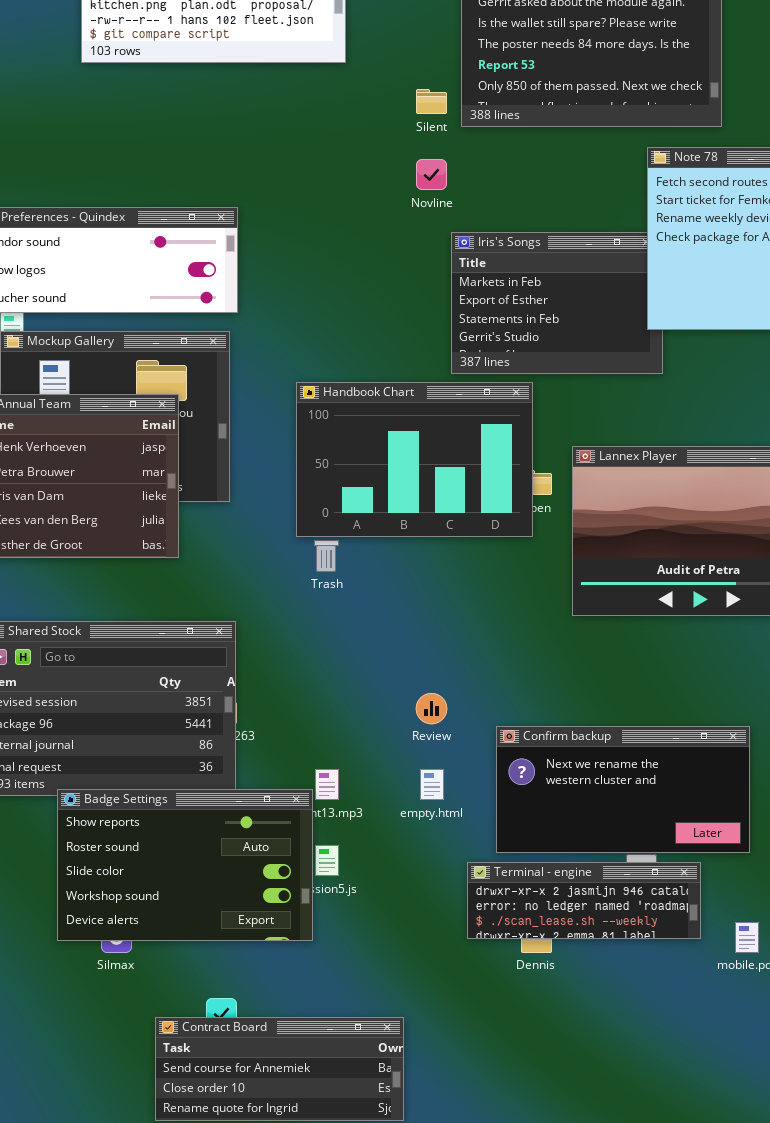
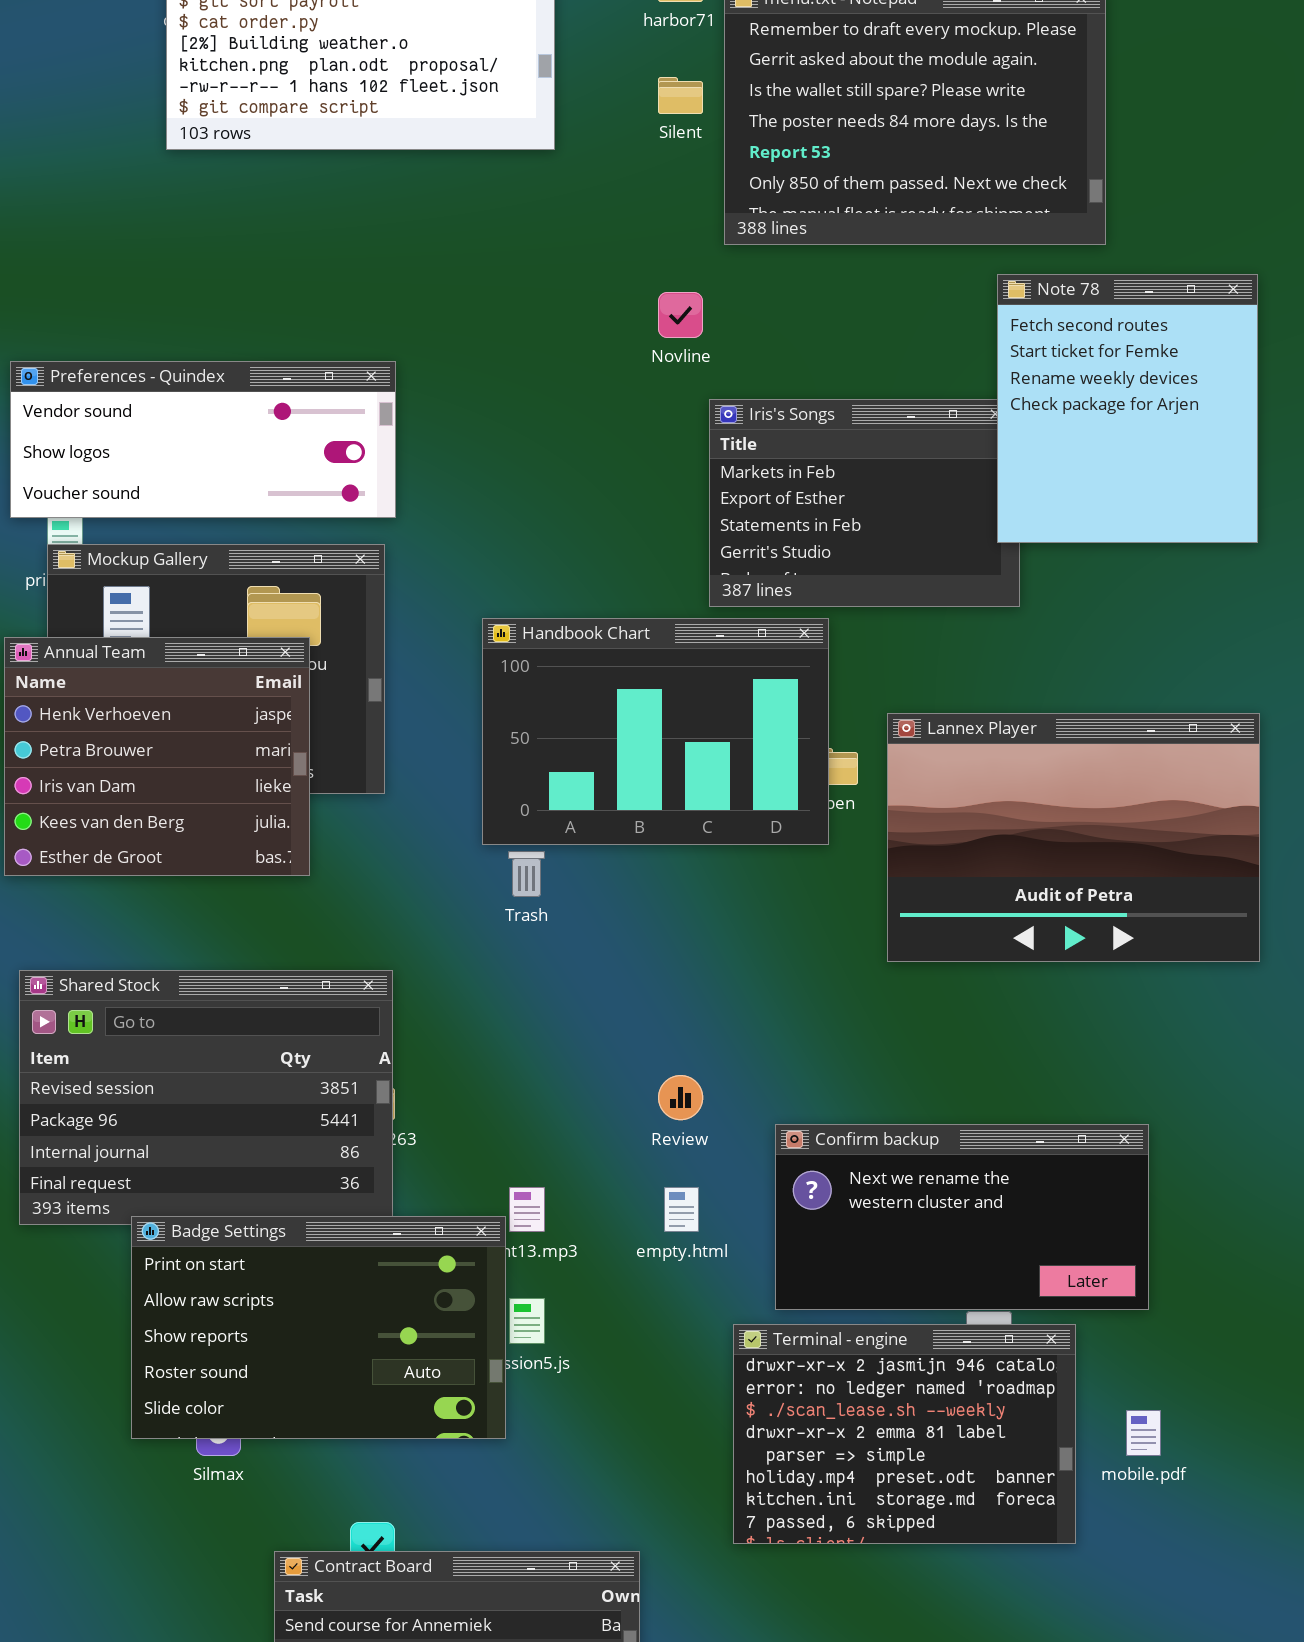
Silent: [416,89,447,114] -> [658,77,703,114], moved
Badge Settings: [57,789,313,941] -> [131,1216,506,1439], scrolled up 2 rows
Terminal - engine: [467,862,701,939] -> [733,1324,1076,1544], resized

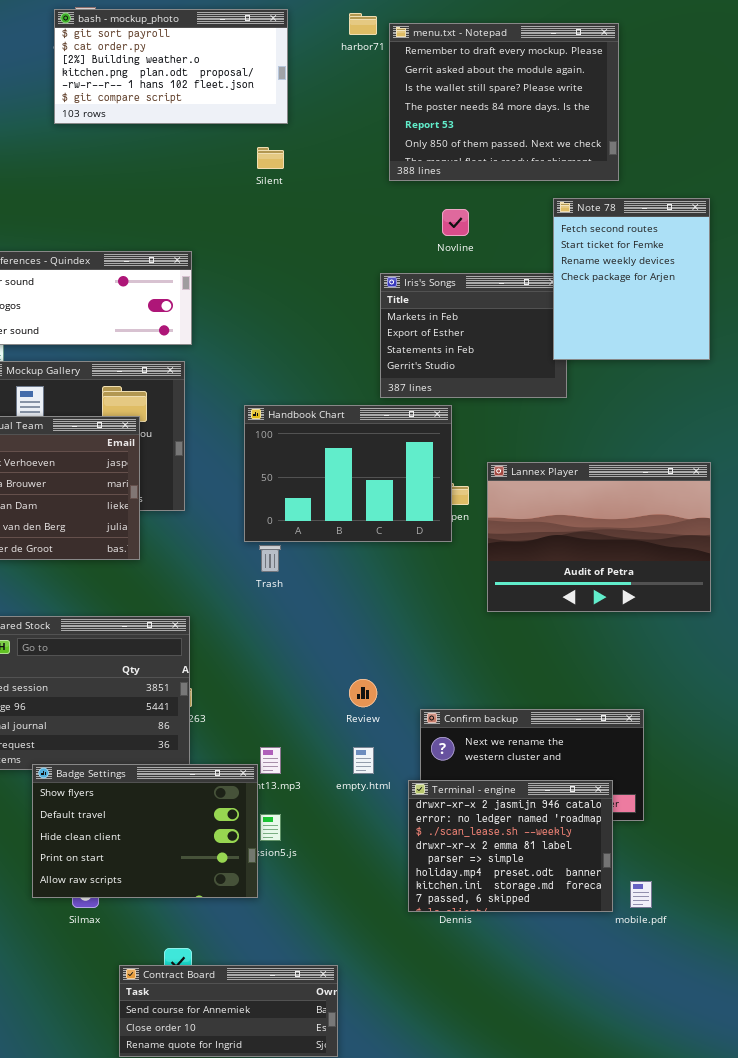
Silent: [658,77,703,114] -> [257,147,284,169], moved
Novline: [658,292,703,338] -> [442,209,469,236], moved
Badge Settings: [131,1216,506,1439] -> [32,764,258,898], scrolled up 3 rows
Terminal - engine: [733,1324,1076,1544] -> [408,780,613,912], moved

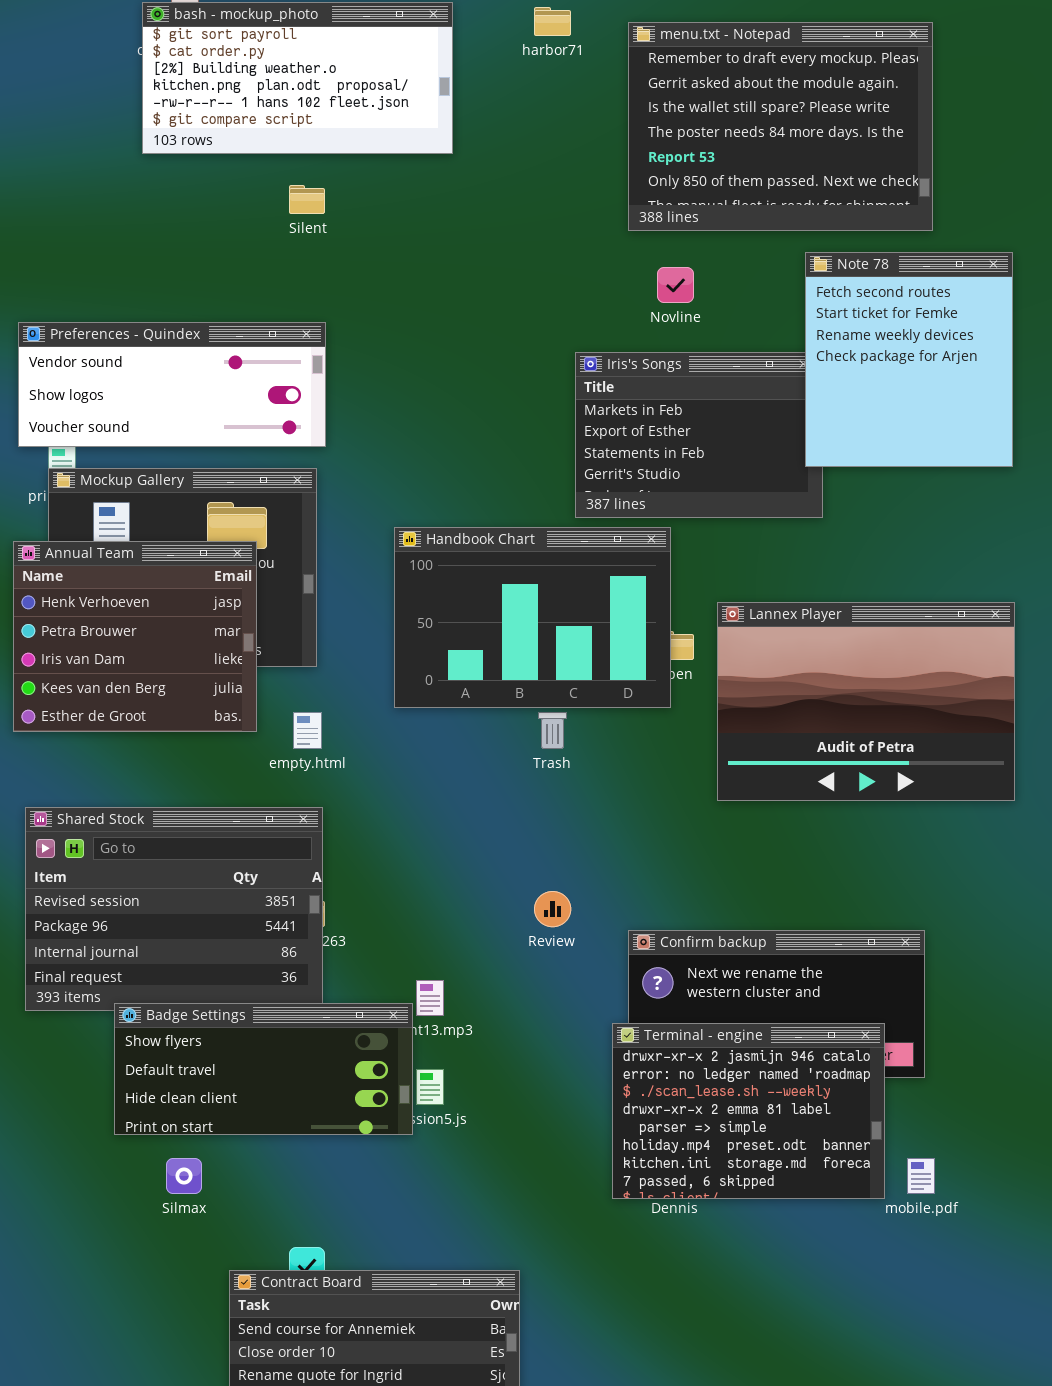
menu.txt - Notepad: [389,23,619,181] -> [628,22,933,231], moved
Silent: [257,147,284,169] -> [289,185,325,214], moved
Trash: [259,545,281,572] -> [538,712,567,749], moved
empty.html: [353,747,374,774] -> [293,712,322,749], moved
Badge Settings: [32,764,258,898] -> [114,1003,413,1135], resized

